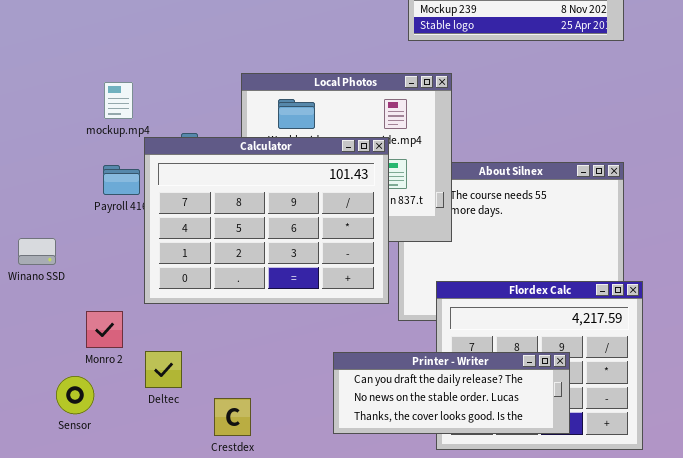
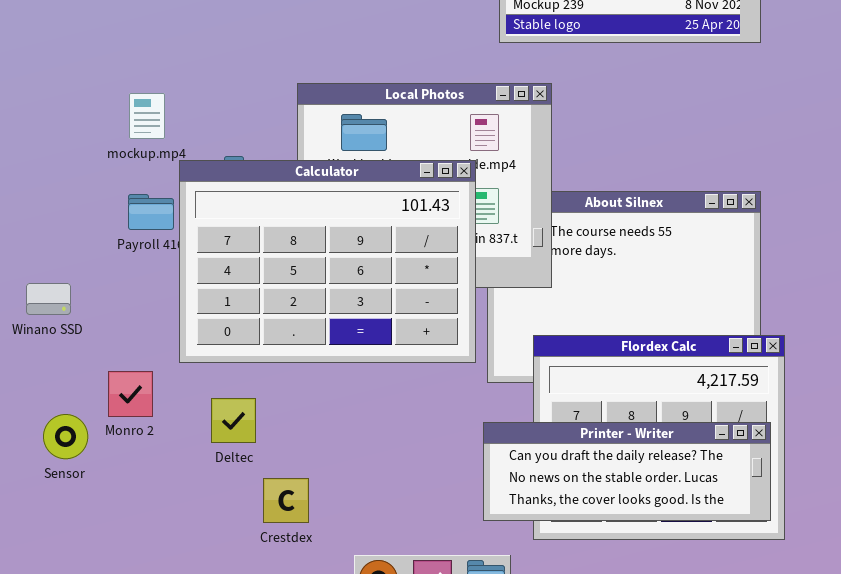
Deltec: [145,351,182,388] -> [211,398,256,443], moved
Printer - Writer: [333,352,570,434] -> [483,422,771,521], moved
Sensor: [56,376,94,414] -> [43,414,88,459], moved

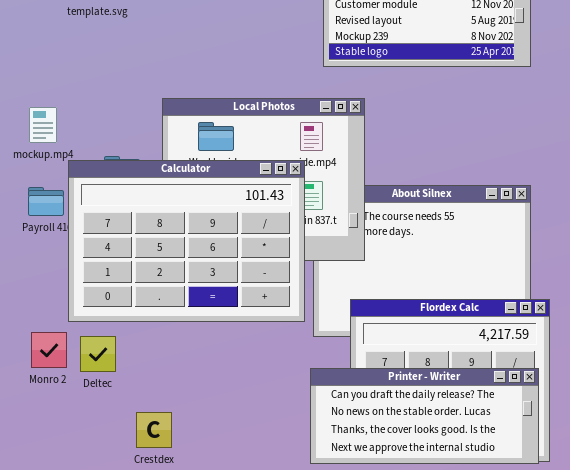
Monro 2: [108,371,153,417] -> [31,332,67,368], moved
Deltec: [211,398,256,443] -> [80,336,116,372], moved
Printer - Writer: [483,422,771,521] -> [310,368,539,464], resized

